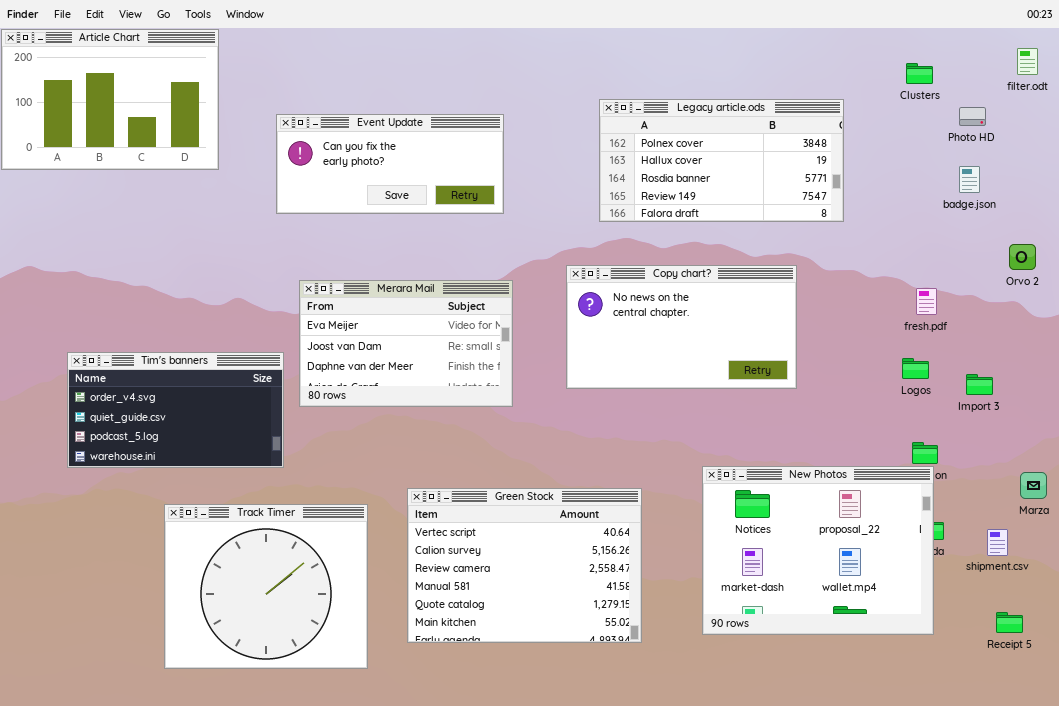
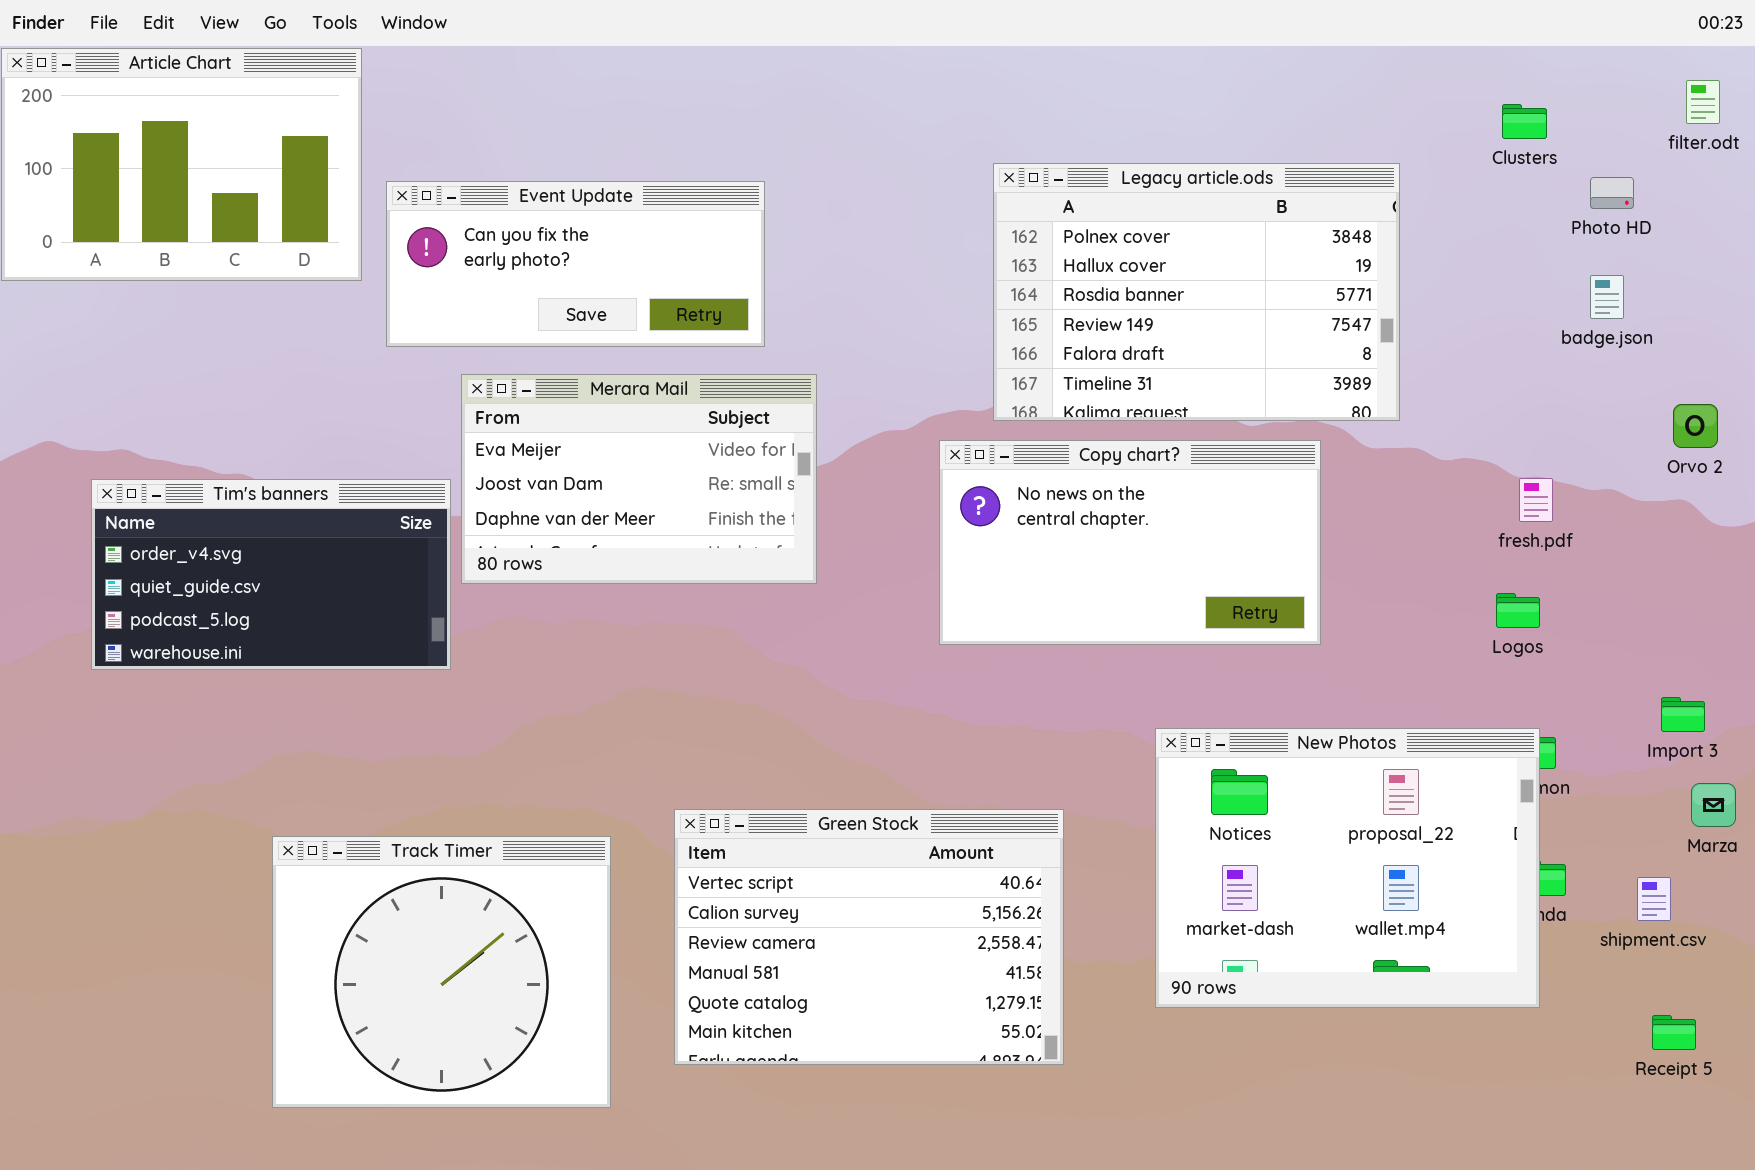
Legacy article.ods: [599,99,844,222] -> [993,163,1400,421], resized
Event Update: [276,114,504,214] -> [386,181,765,347], moved
Merara Mail: [299,280,513,407] -> [461,374,817,584], moved
Tim's banners: [67,352,284,468] -> [91,479,451,670], moved
Import 3: [966,374,993,395] -> [1661,697,1705,732], moved
New Photos: [702,466,934,635] -> [1155,728,1540,1008], moved

